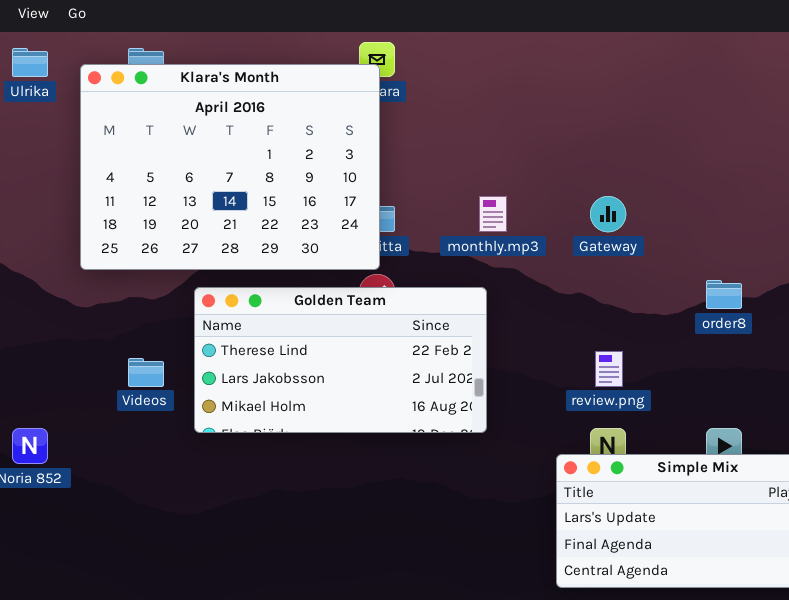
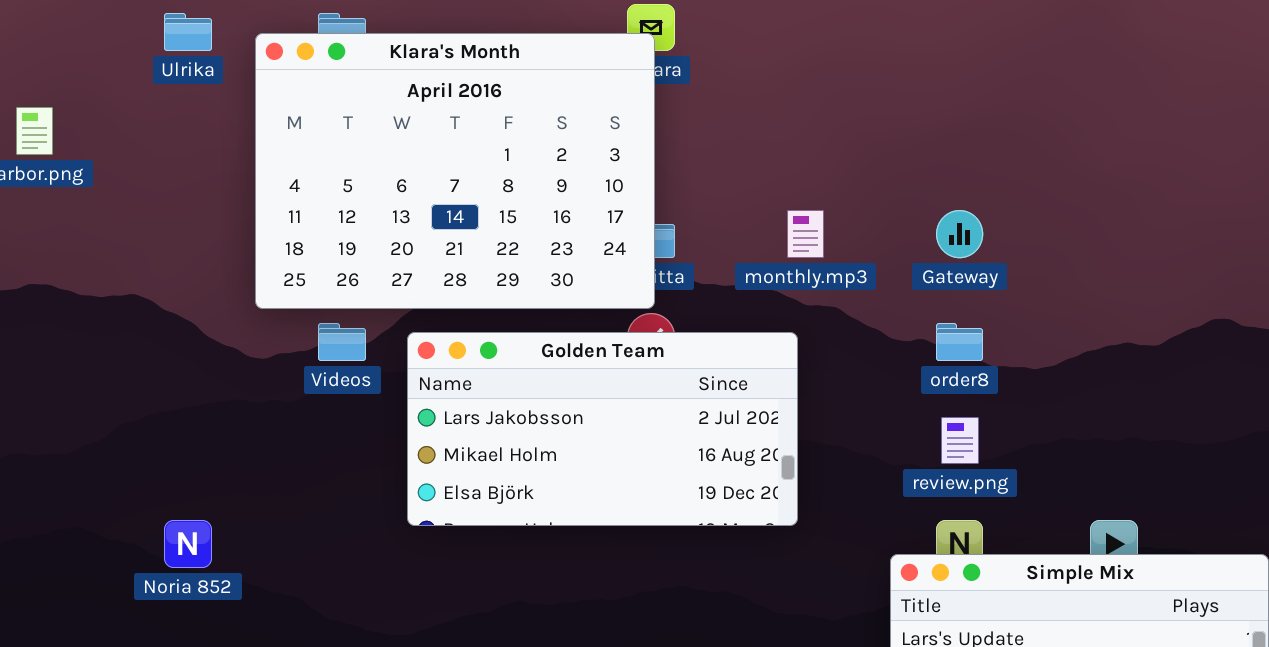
order8: [706,280,742,309] -> [936,323,983,361], moved
Golden Team: [194,287,487,433] -> [407,332,798,526], scrolled down 1 row
Videos: [128,358,164,387] -> [318,323,366,361], moved

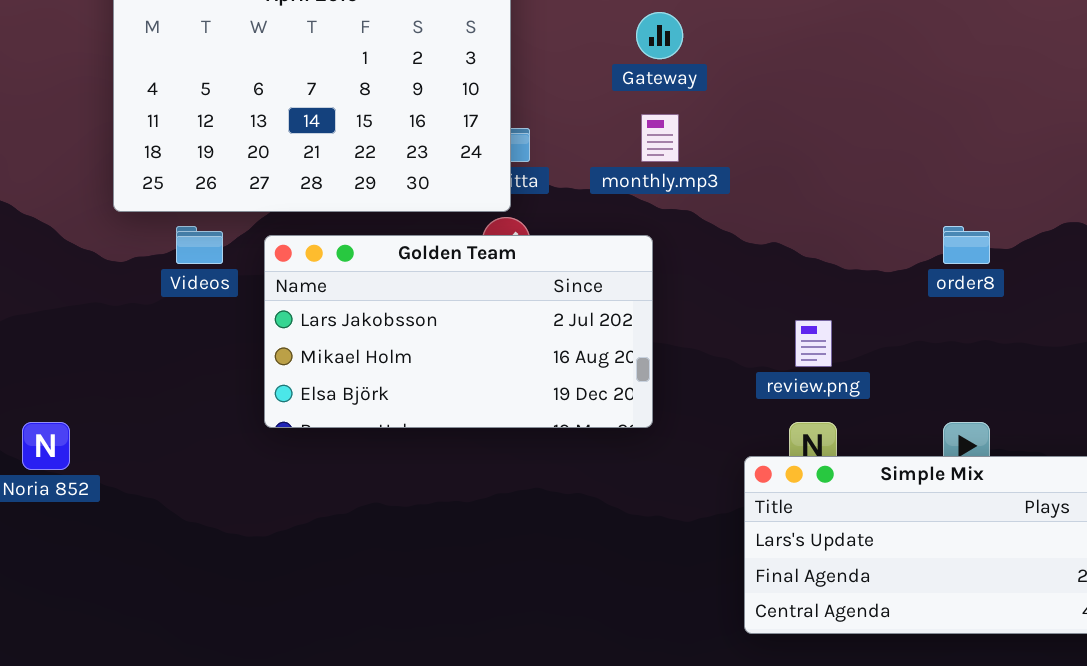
Gateway: [936,210,983,258] -> [636,12,683,59], moved
order8: [936,323,983,361] -> [943,226,990,264], moved

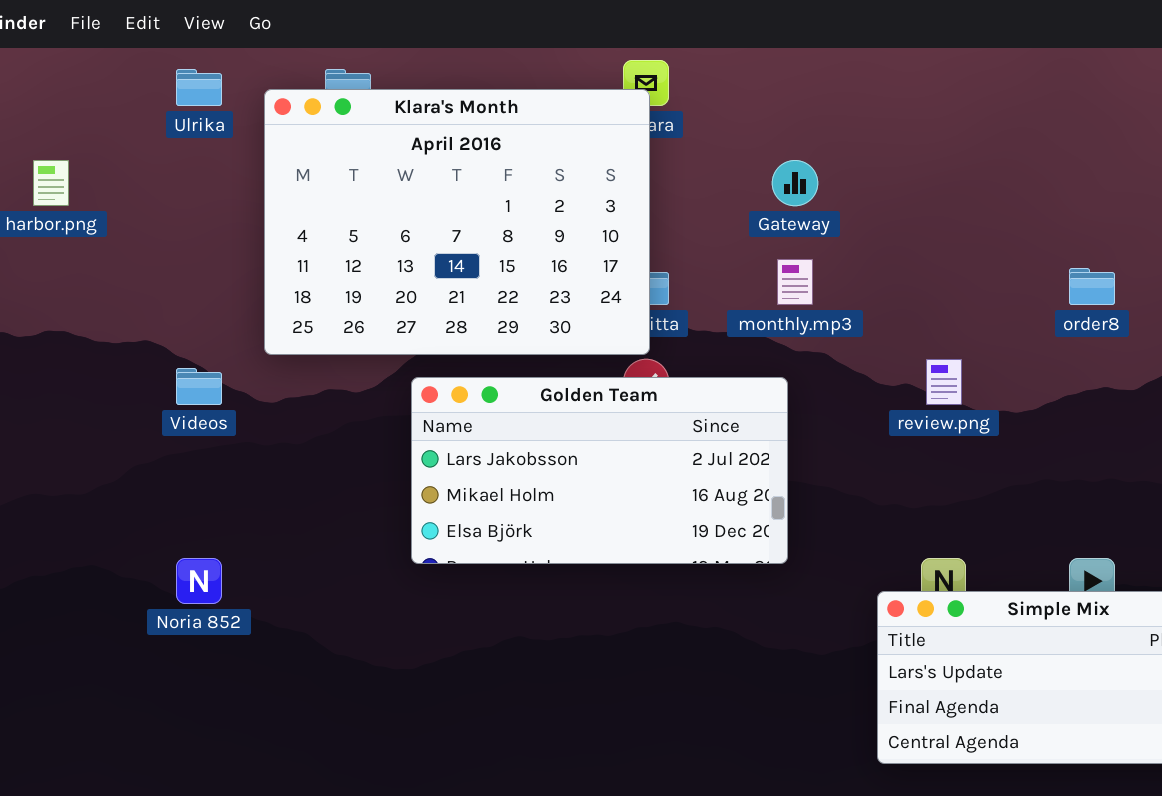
Videos: [176,226,223,264] -> [176,368,222,405], moved
order8: [943,226,990,264] -> [1069,268,1115,305], moved
review.png: [795,320,832,367] -> [926,359,962,405], moved

